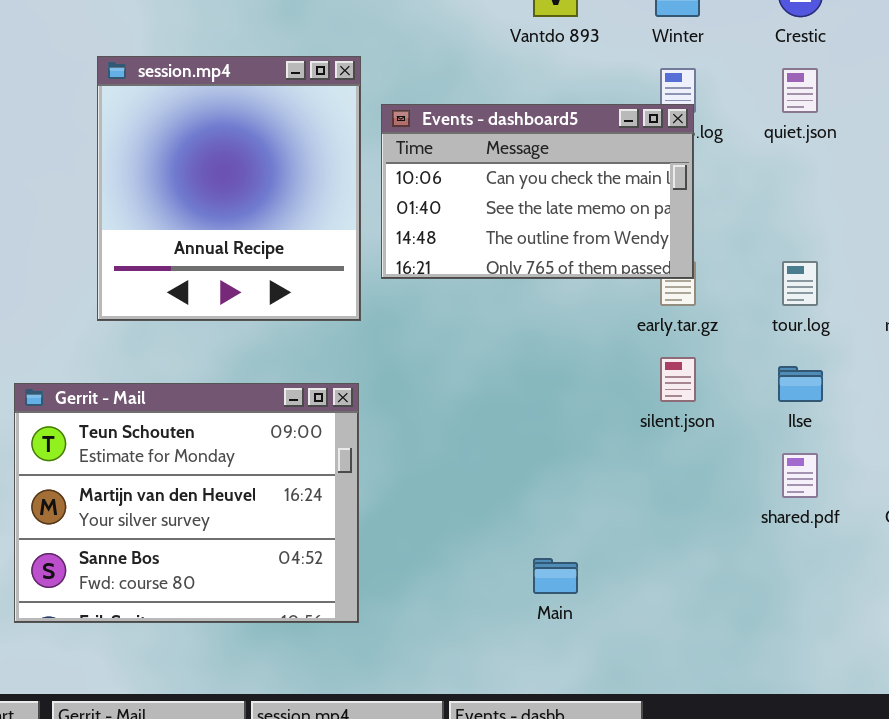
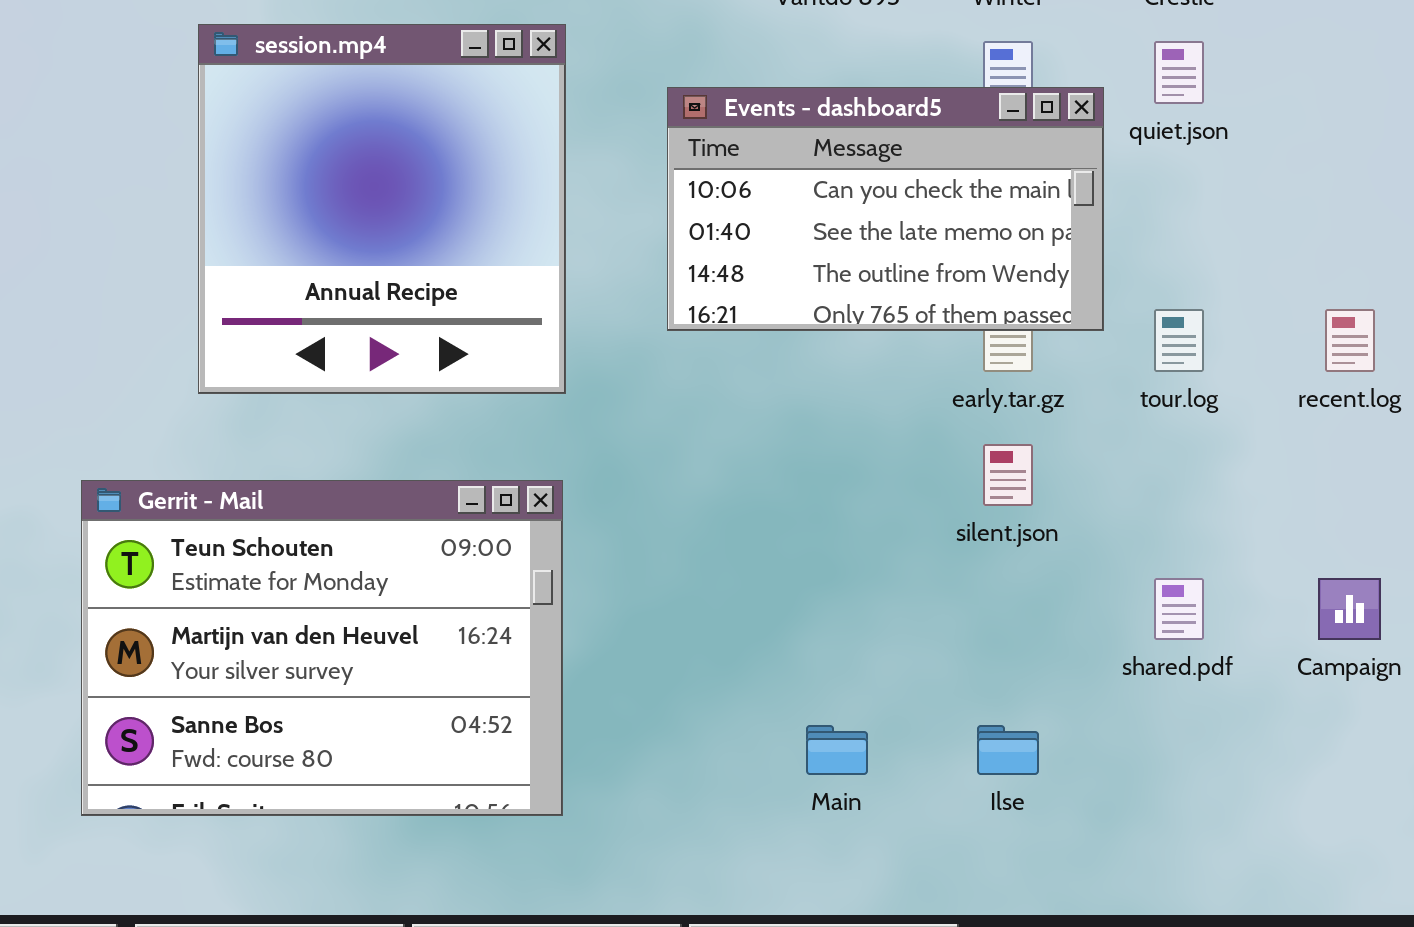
Events - dashboard5: [381,104,694,279] -> [667,87,1104,331], moved
Ilse: [778,366,823,402] -> [977,725,1039,775], moved

